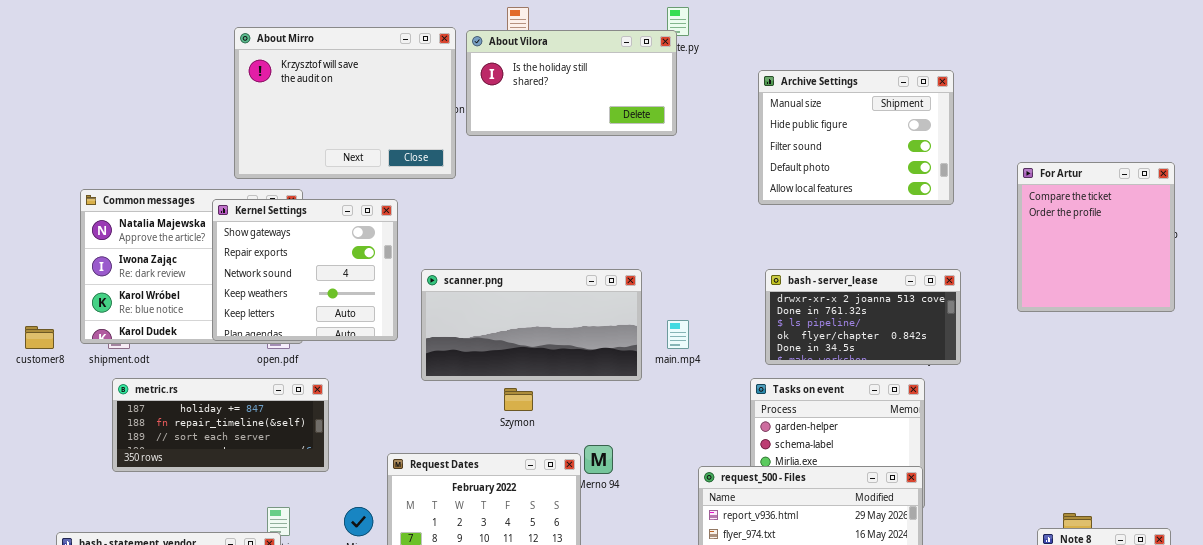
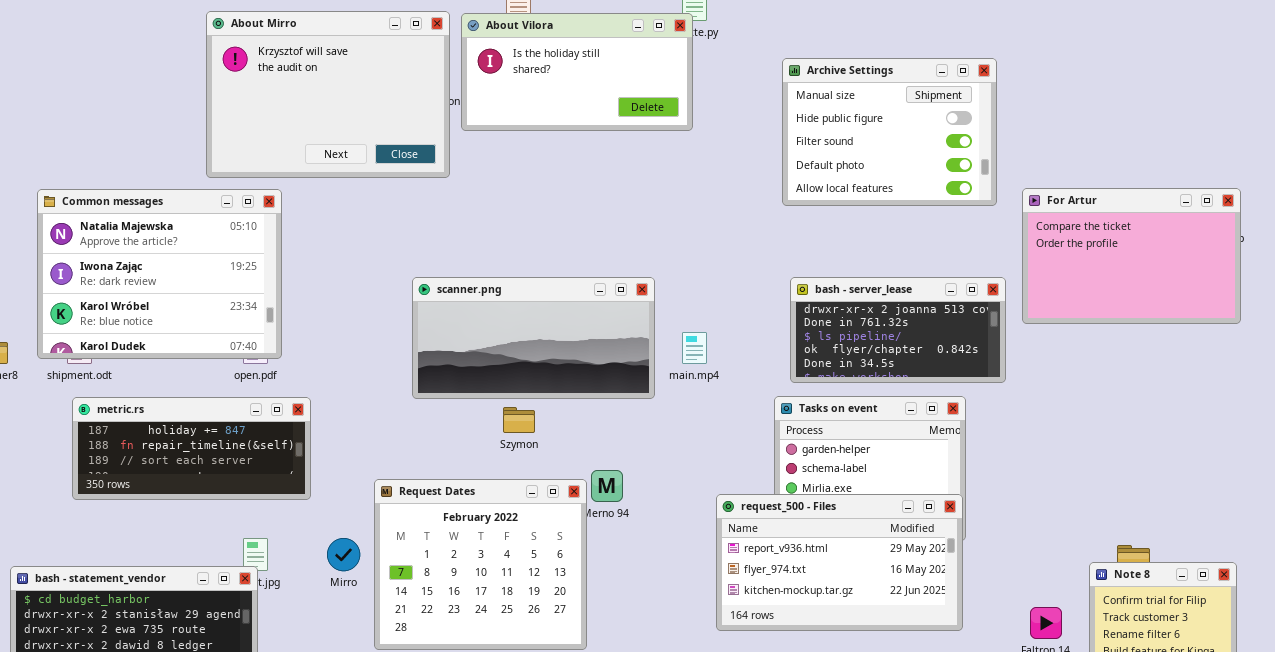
For Artur: [1017,162,1175,312] -> [1022,188,1241,324], resized
Kernel Settings: [212,199,398,341] -> none, closed

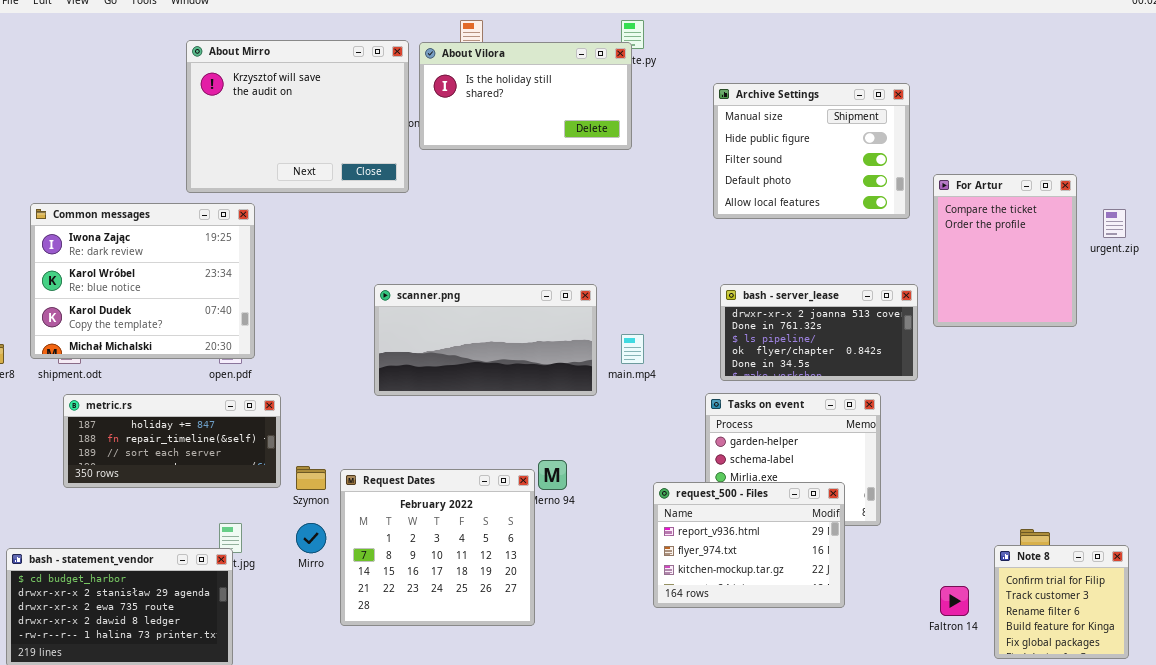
For Artur: [1022,188,1241,324] -> [933,174,1077,327], resized
Common messages: [37,189,282,359] -> [30,203,255,359], scrolled down 1 row
Szymon: [503,407,535,433] -> [296,466,326,490], moved
request_500 - Files: [716,494,963,631] -> [653,482,845,608], resized

